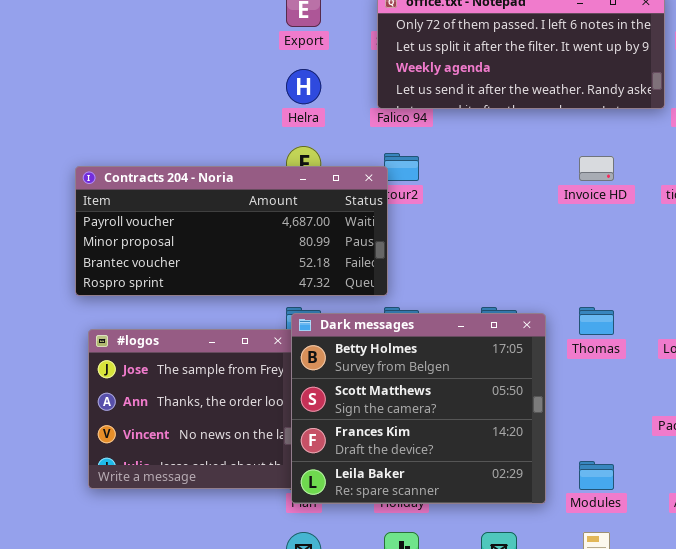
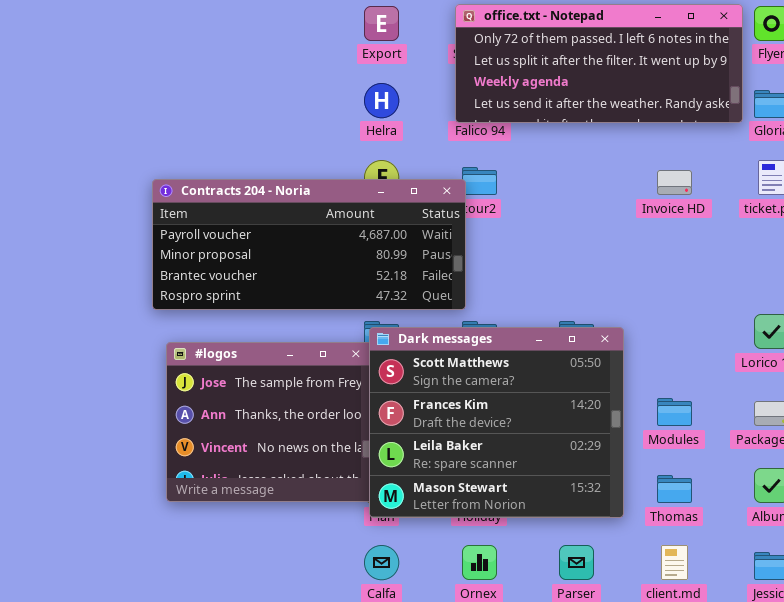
Thomas: [579,307,614,335] -> [657,475,692,503], moved
Dark messages: [291,313,546,504] -> [369,327,624,518], scrolled down 1 row
Modules: [579,461,614,490] -> [657,398,692,426], moved

